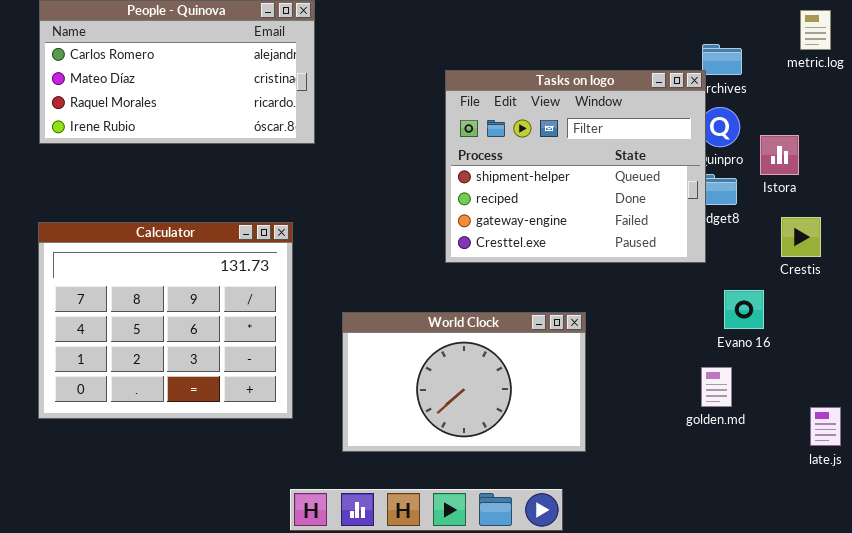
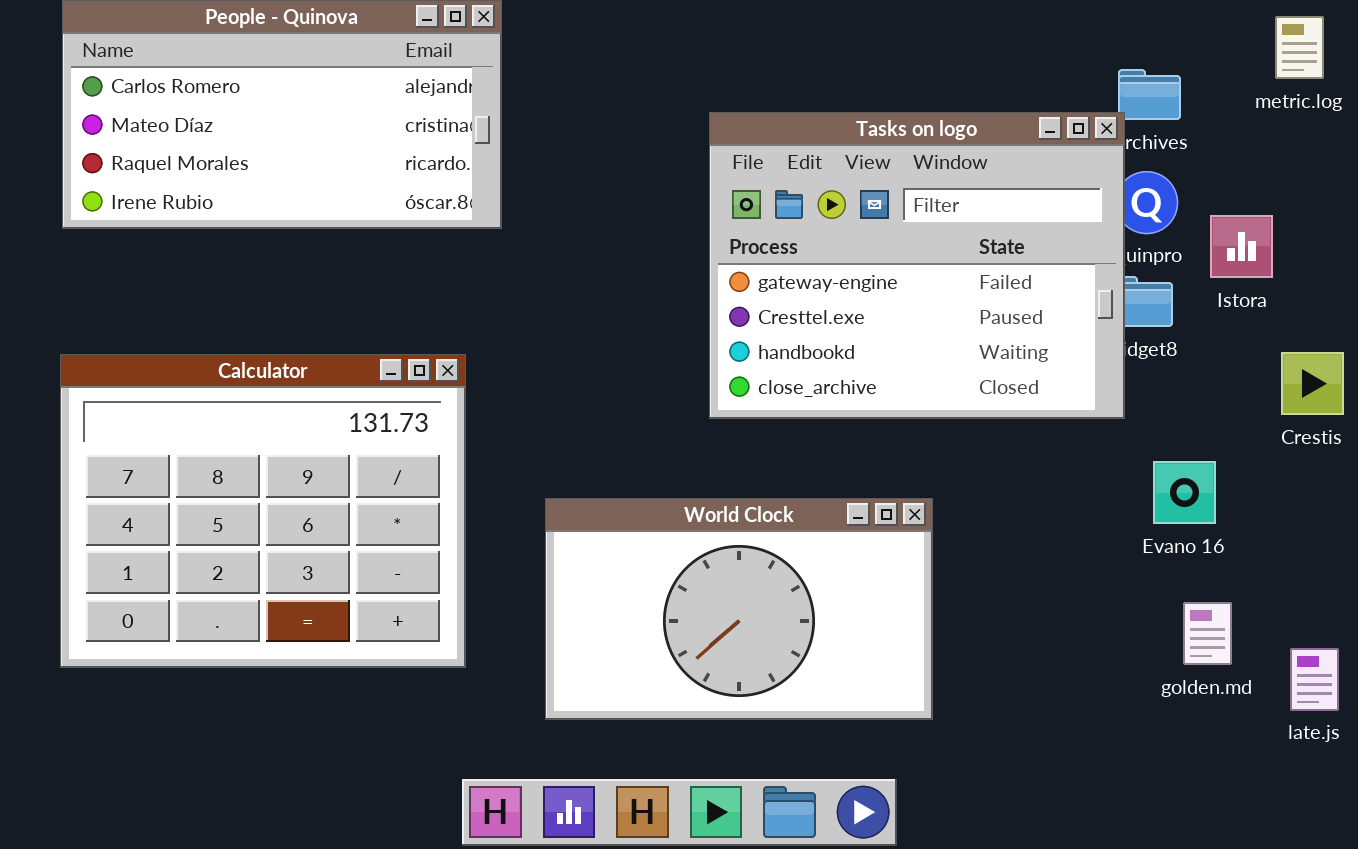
Tasks on logo: [445,70,706,263] -> [709,112,1125,419], scrolled down 2 rows
Crestis: [781,217,821,257] -> [1281,352,1344,415], moved
golden.md: [701,367,732,407] -> [1183,602,1232,665], moved

